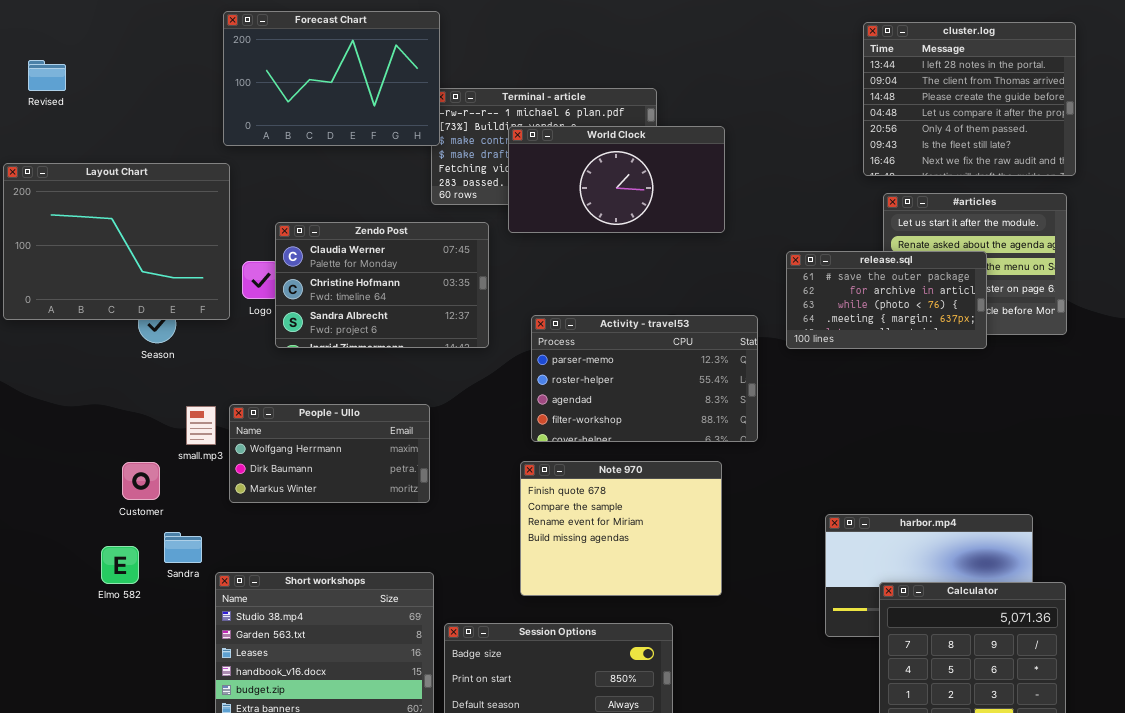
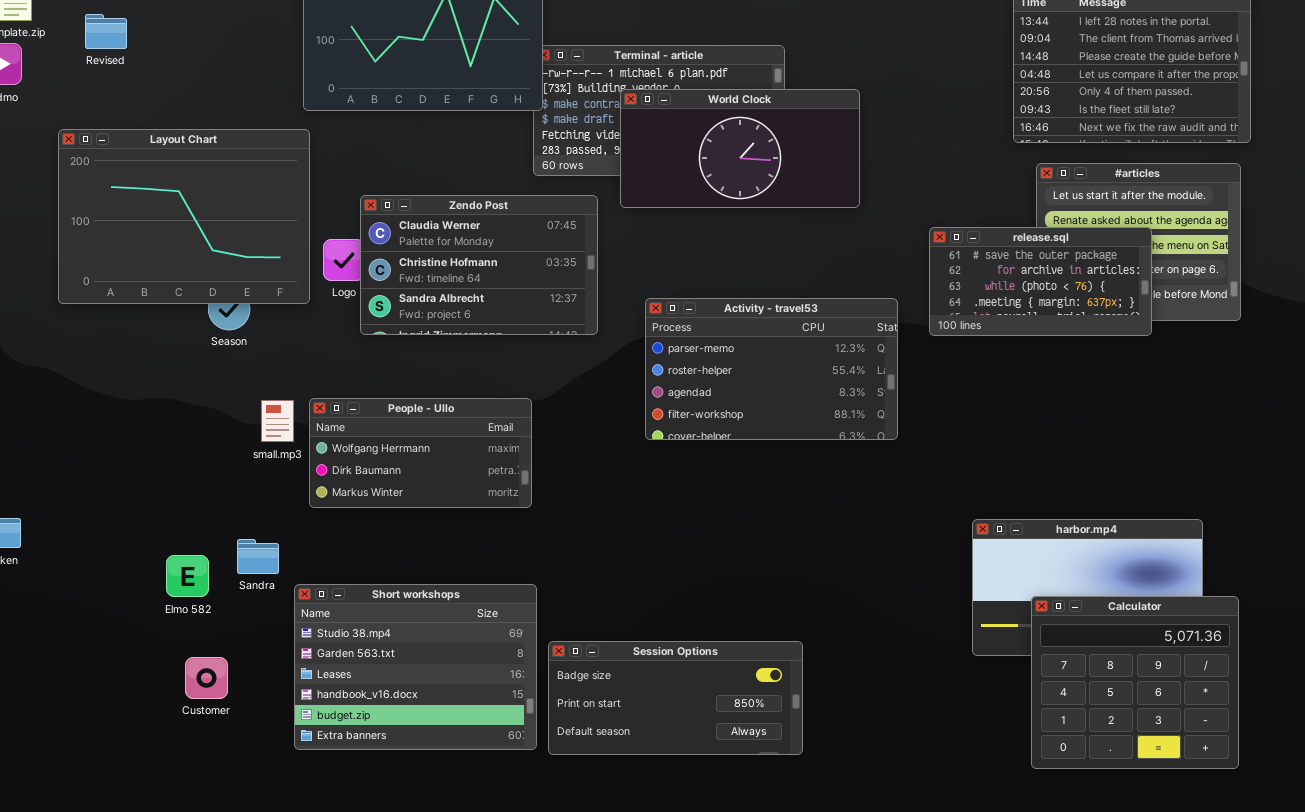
Note 970: [520,461,722,596] -> none, closed
Customer: [122,462,160,500] -> [185,657,228,699], moved

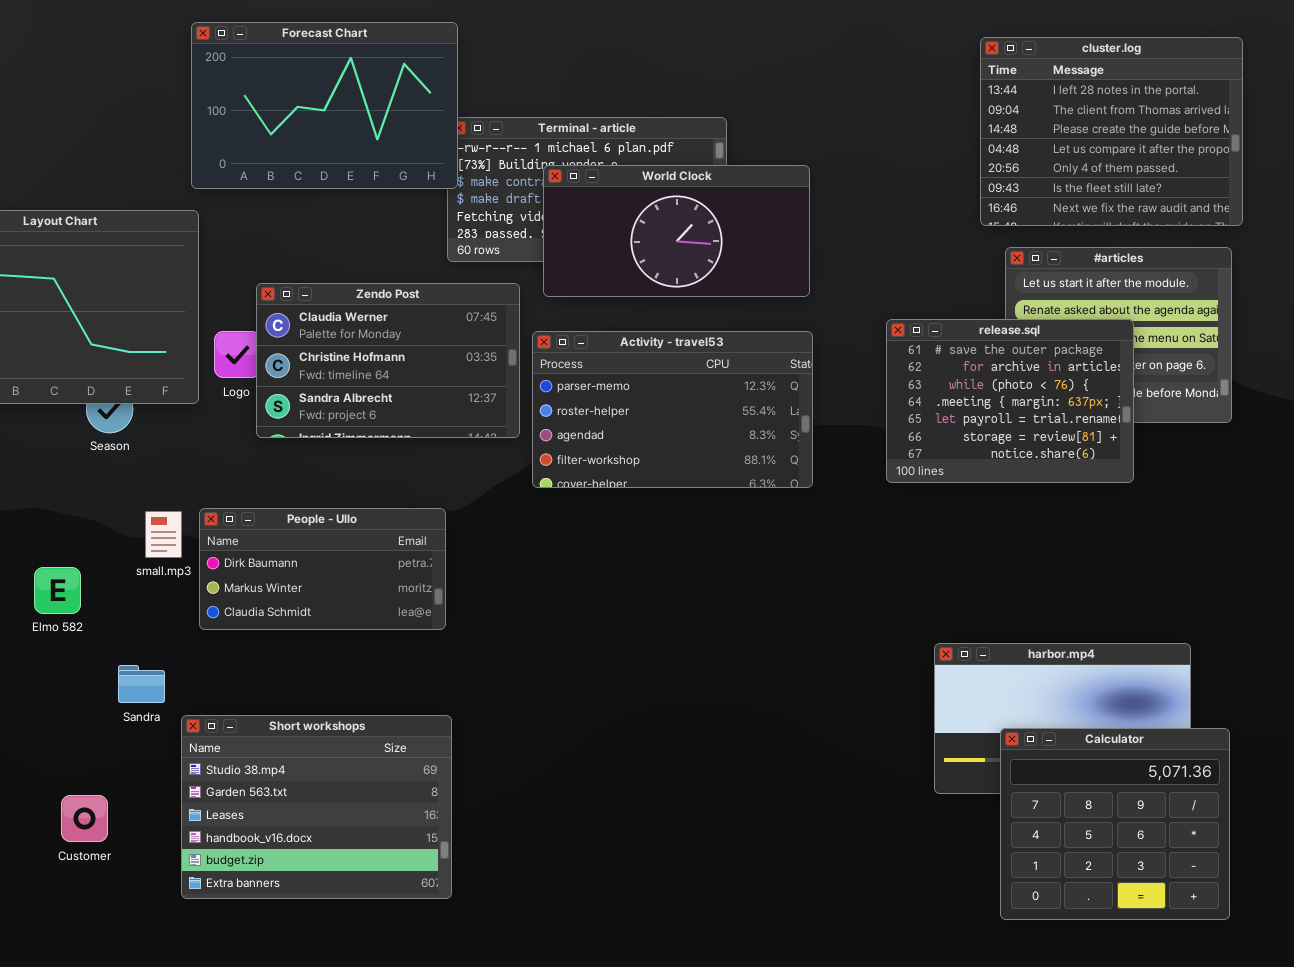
release.sql: [929,227,1152,336] -> [886,319,1134,483], resized
Activity - travel53: [645,298,898,440] -> [532,331,813,488], moved
People - Ullo: [309,398,532,508] -> [199,508,446,630], scrolled down 1 row
Elmo 582: [166,555,209,597] -> [34,567,81,614], moved
Session Options: [548,641,803,755] -> none, closed

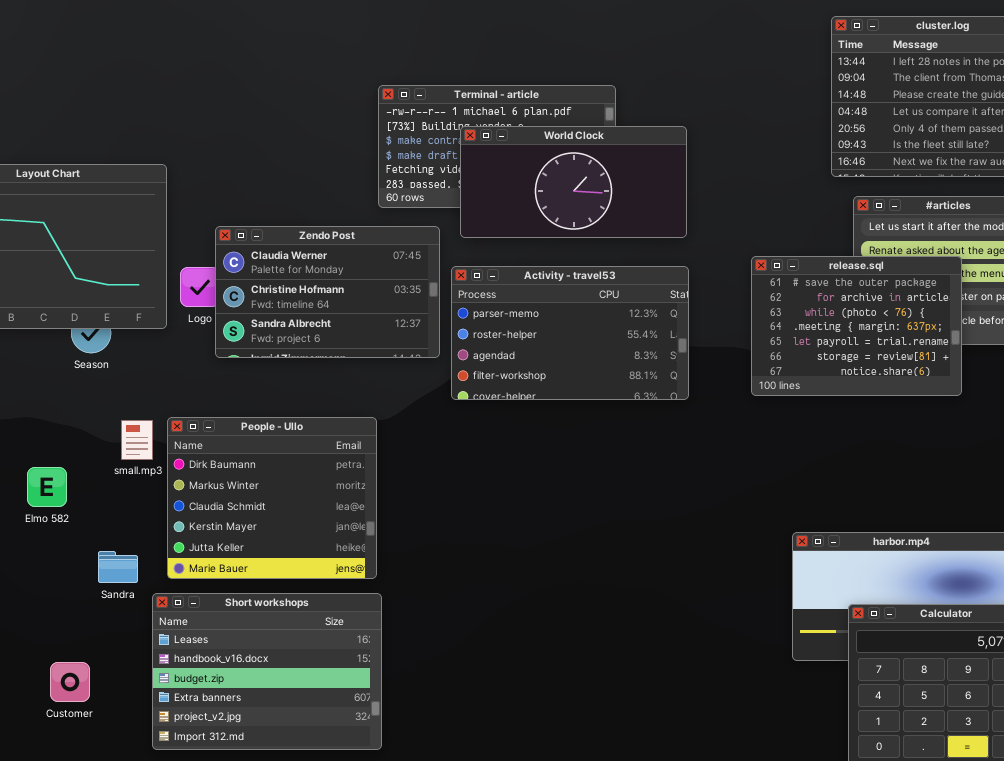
Forecast Chart: [191,22,458,189] -> none, closed
People - Ullo: [199,508,446,630] -> [167,417,377,579], resized
Short workshops: [181,715,452,899] -> [152,593,382,750], scrolled down 2 rows

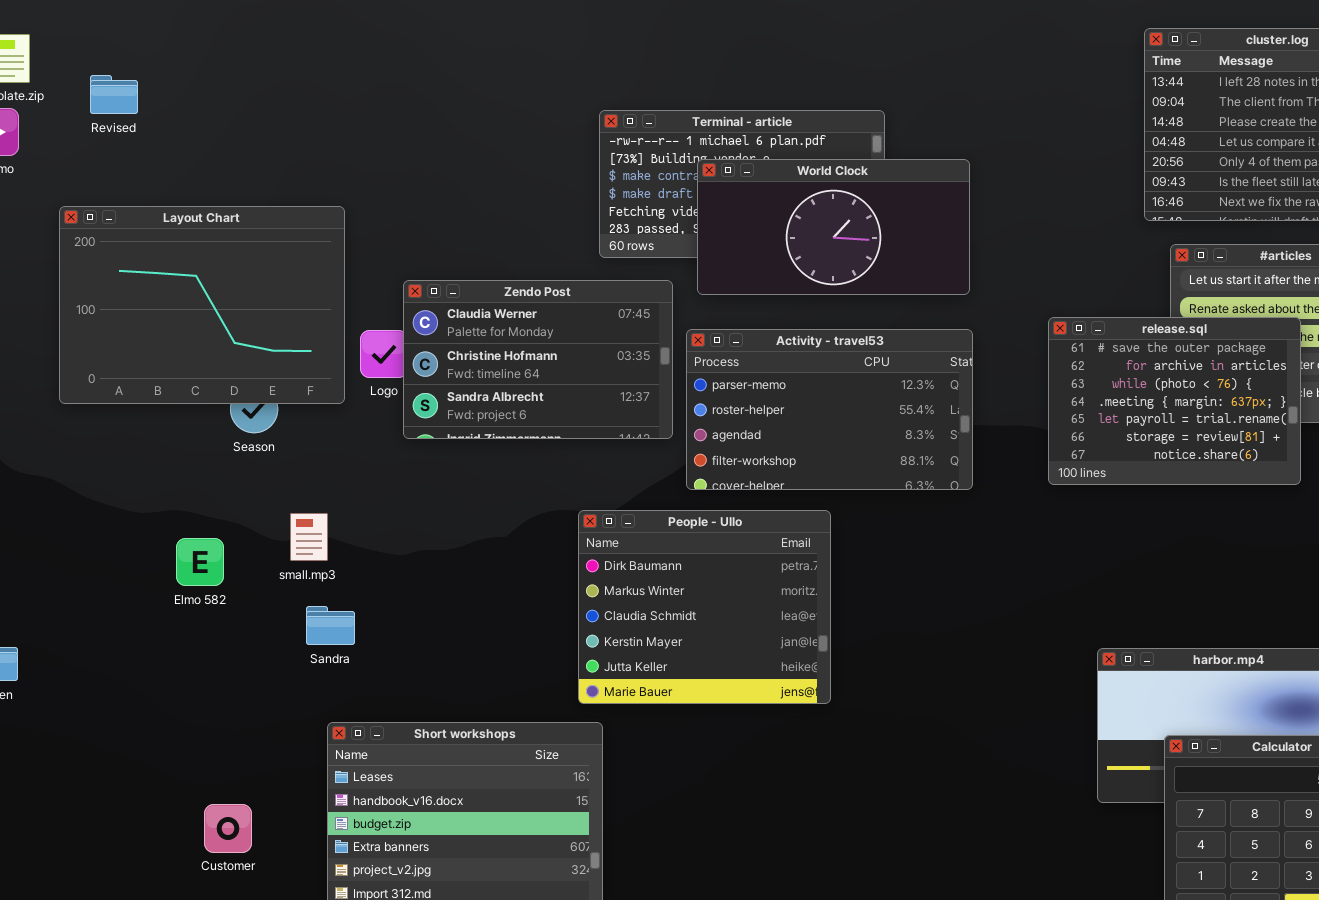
People - Ullo: [167,417,377,579] -> [578,510,831,704], moved
Elmo 582: [27,467,67,507] -> [176,538,224,586], moved
Sandra: [98,551,138,583] -> [306,606,355,645], moved

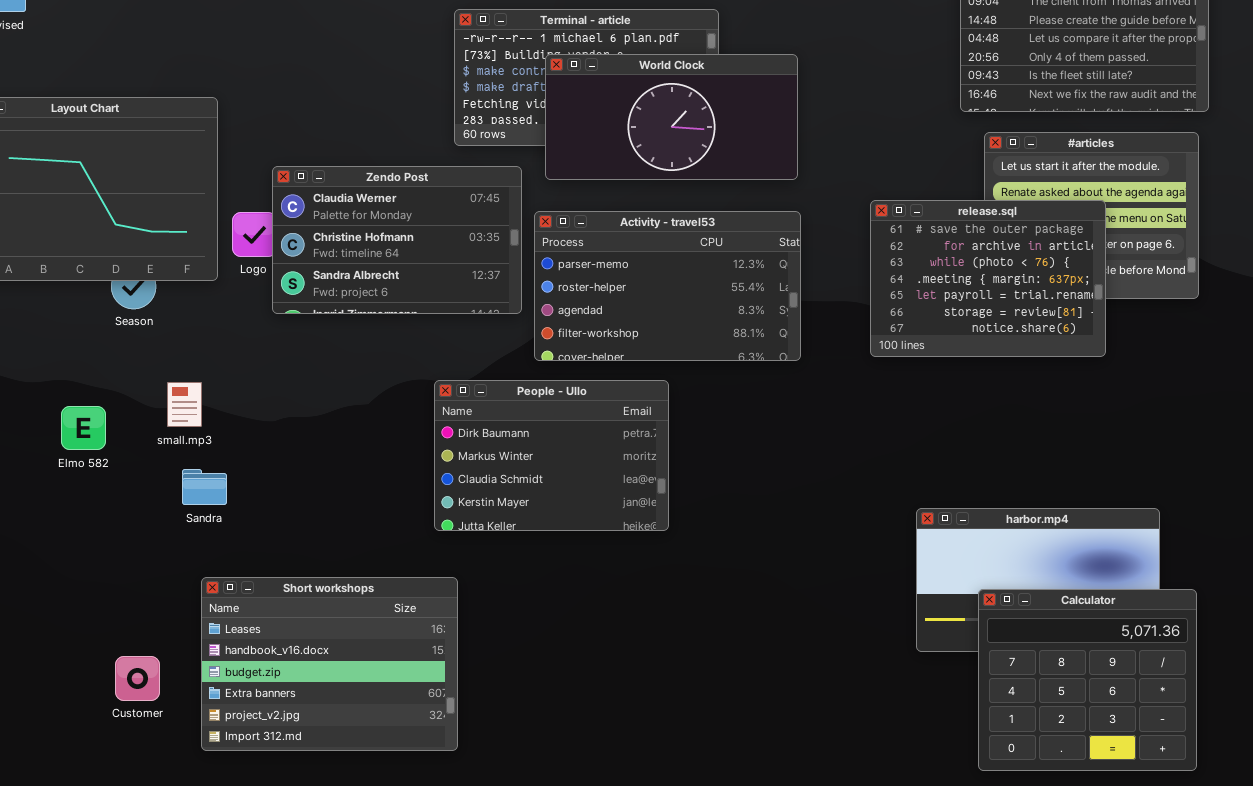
People - Ullo: [578,510,831,704] -> [434,380,669,531], resized
Customer: [204,804,252,853] -> [115,656,160,701], moved

